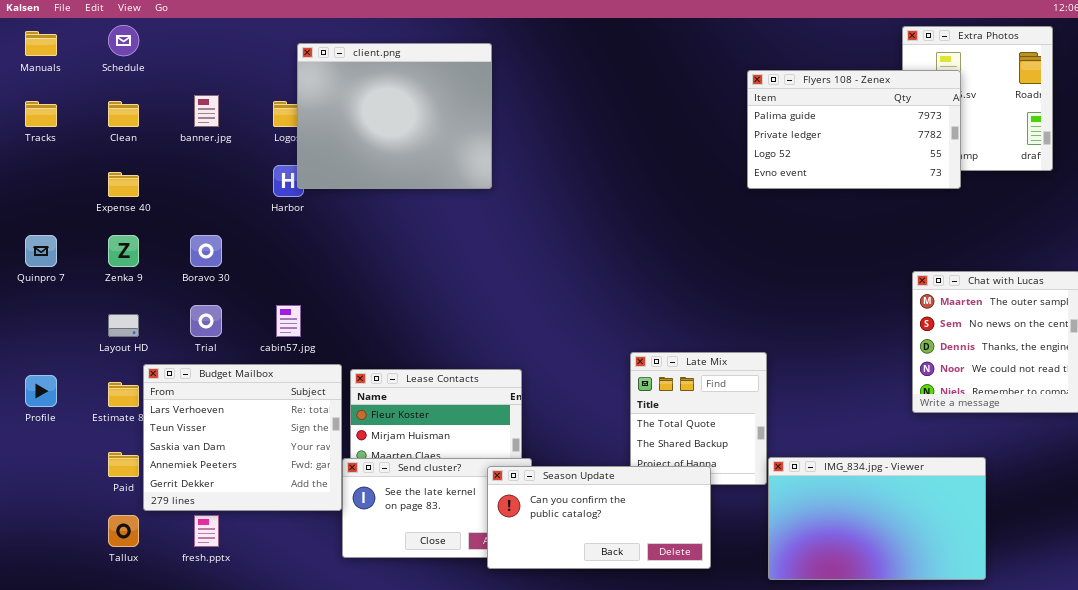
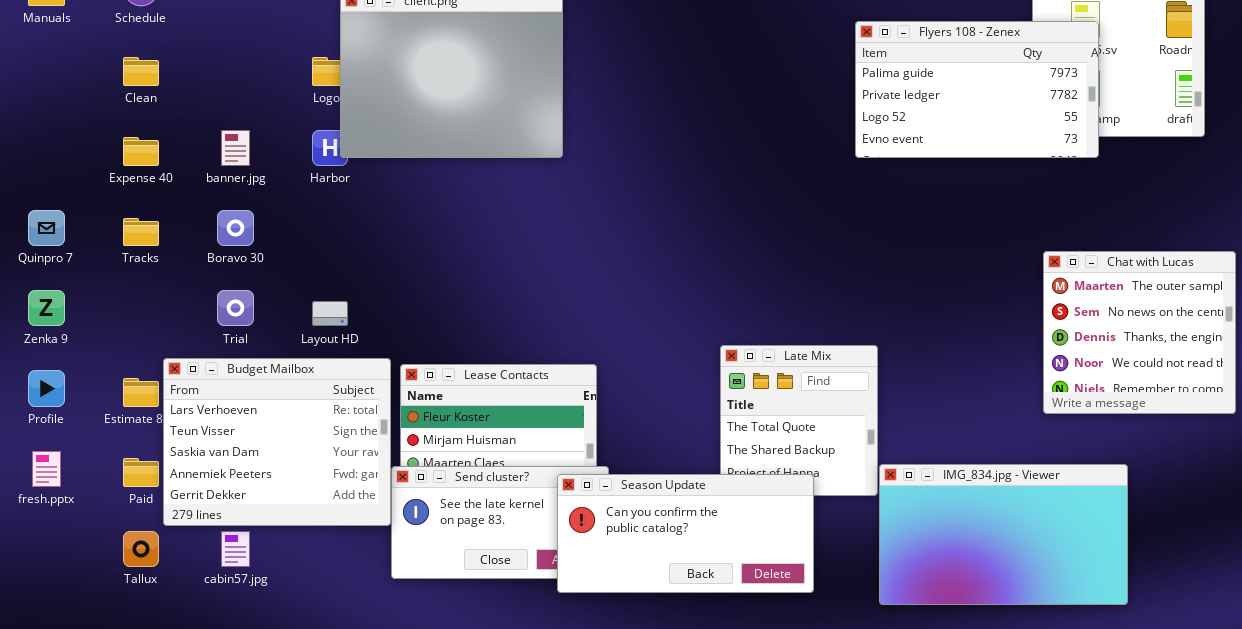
banner.jpg: [194,95,219,127] -> [221,130,250,166], moved
Tracks: [25,101,57,127] -> [123,218,159,246], moved
Zenka 9: [108,235,139,267] -> [28,290,65,326], moved
cabin57.jpg: [276,305,301,337] -> [221,531,250,567], moved
Layout HD: [108,314,139,337] -> [312,301,348,326], moved
fresh.pptx: [194,515,219,547] -> [32,451,61,487], moved

